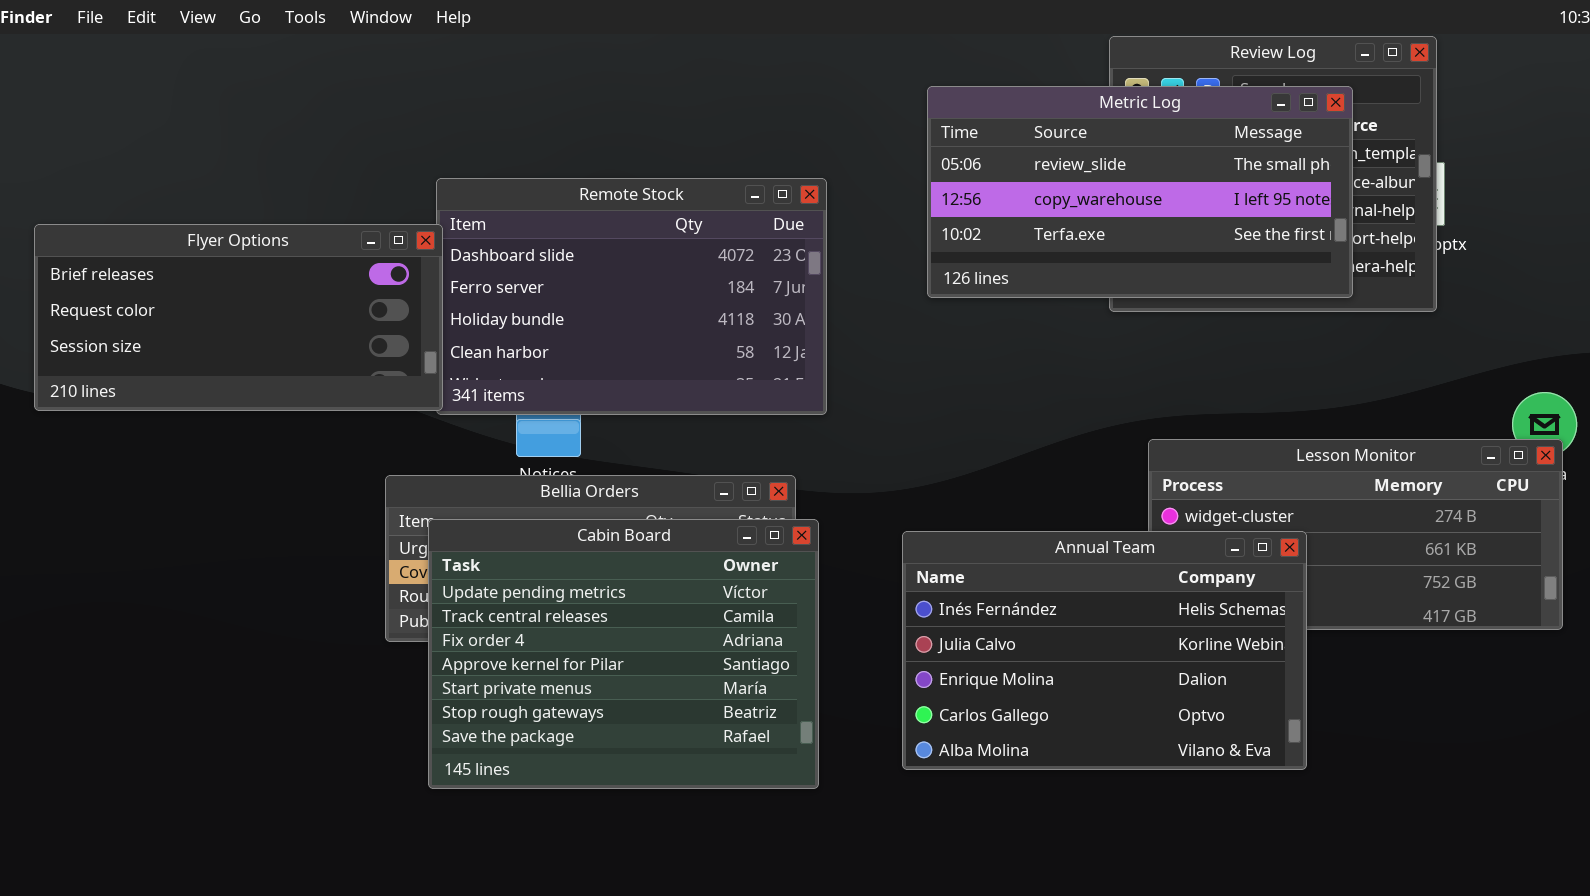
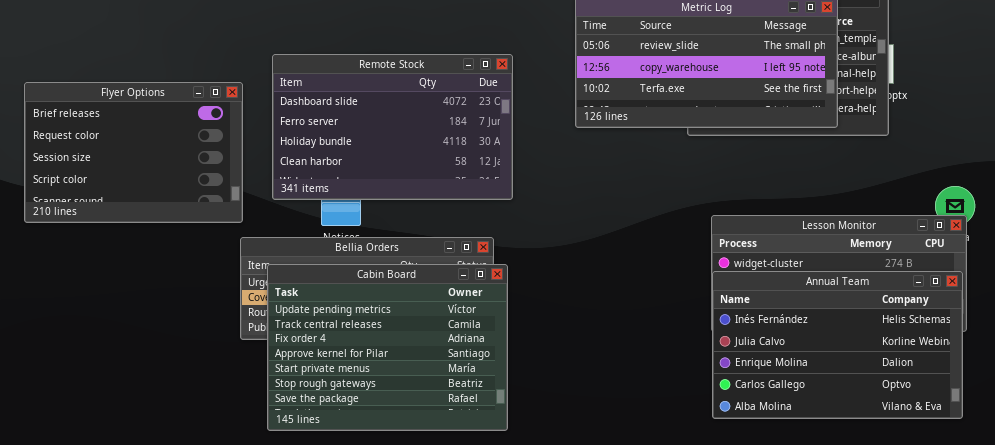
Flyer Options: [34,224,443,411] -> [24,82,243,223], resized
Annual Team: [902,531,1307,770] -> [712,271,963,419], moved

